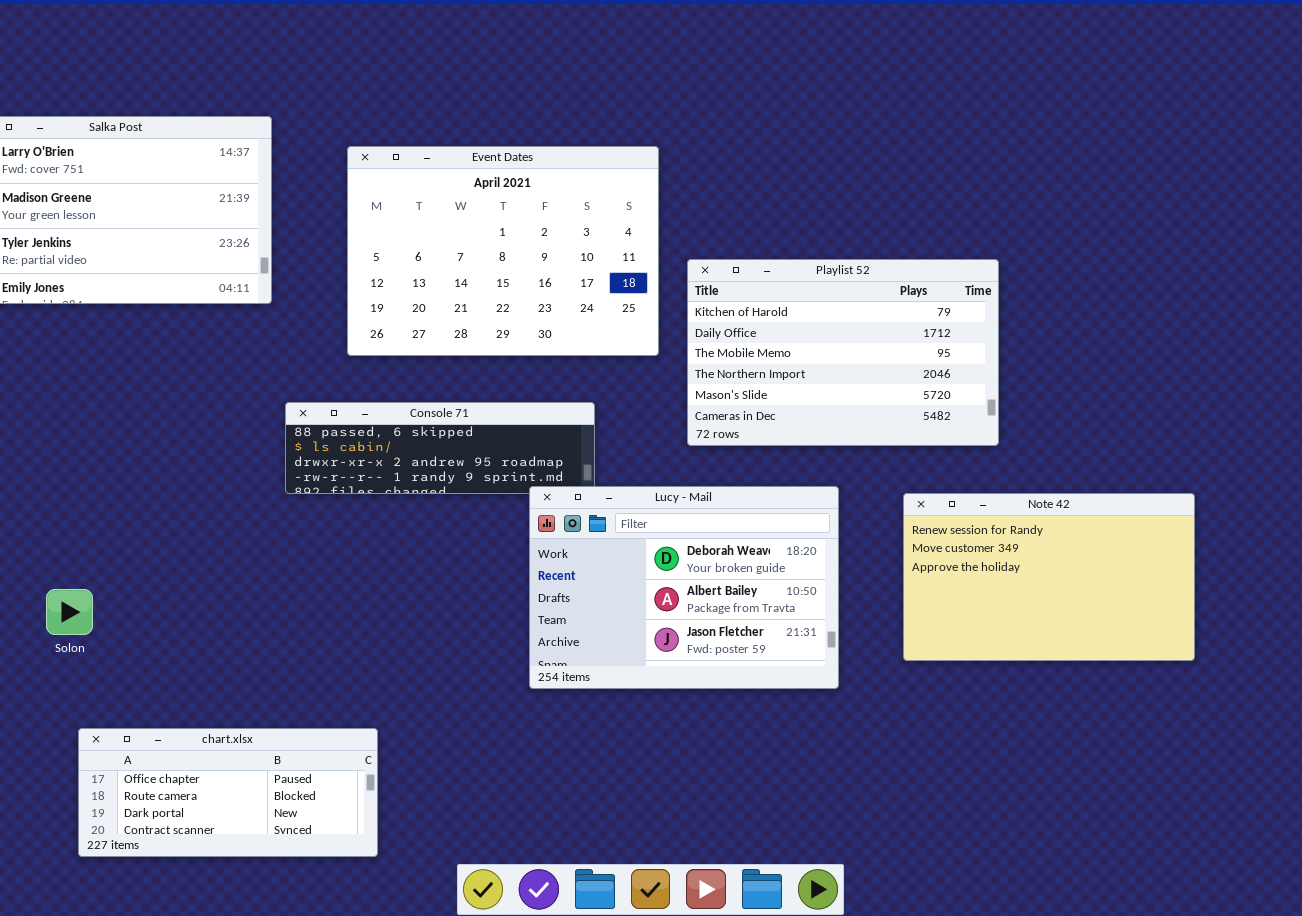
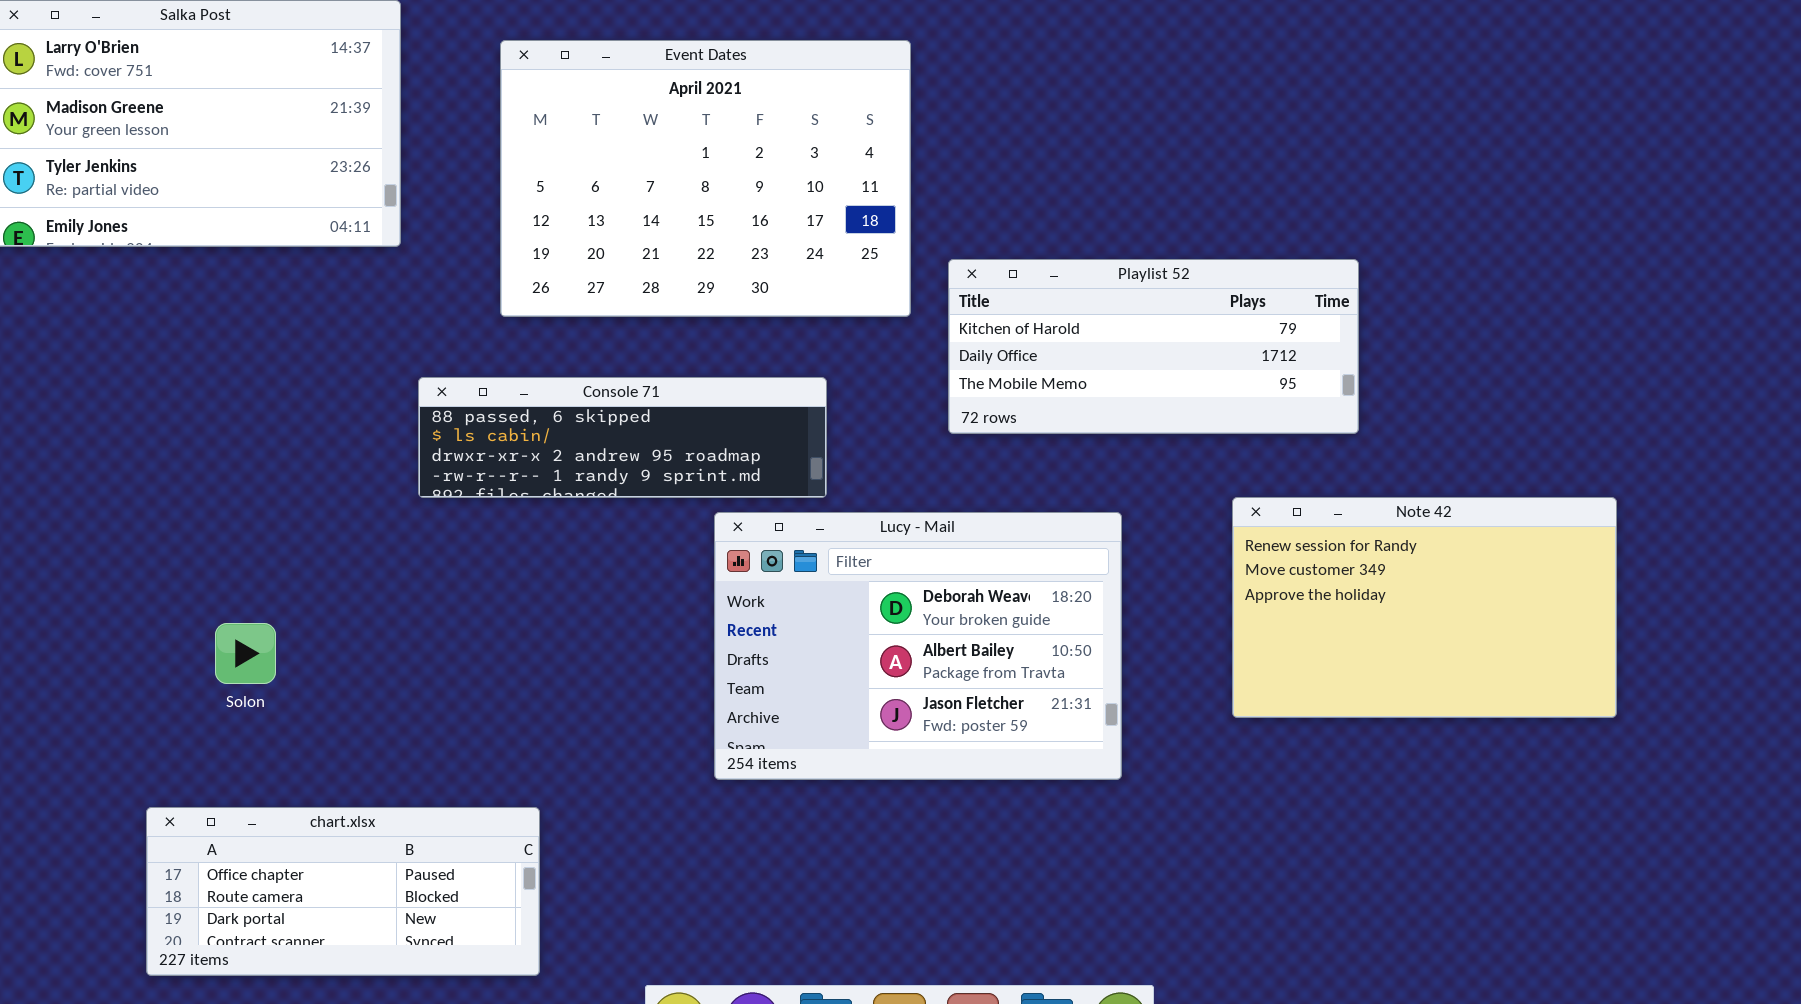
Playlist 52: [687,259,999,446] -> [948,259,1359,434], resized
Lucy - Mail: [529,486,839,689] -> [714,512,1122,780], moved
Solon: [46,589,93,635] -> [215,623,276,684], moved

